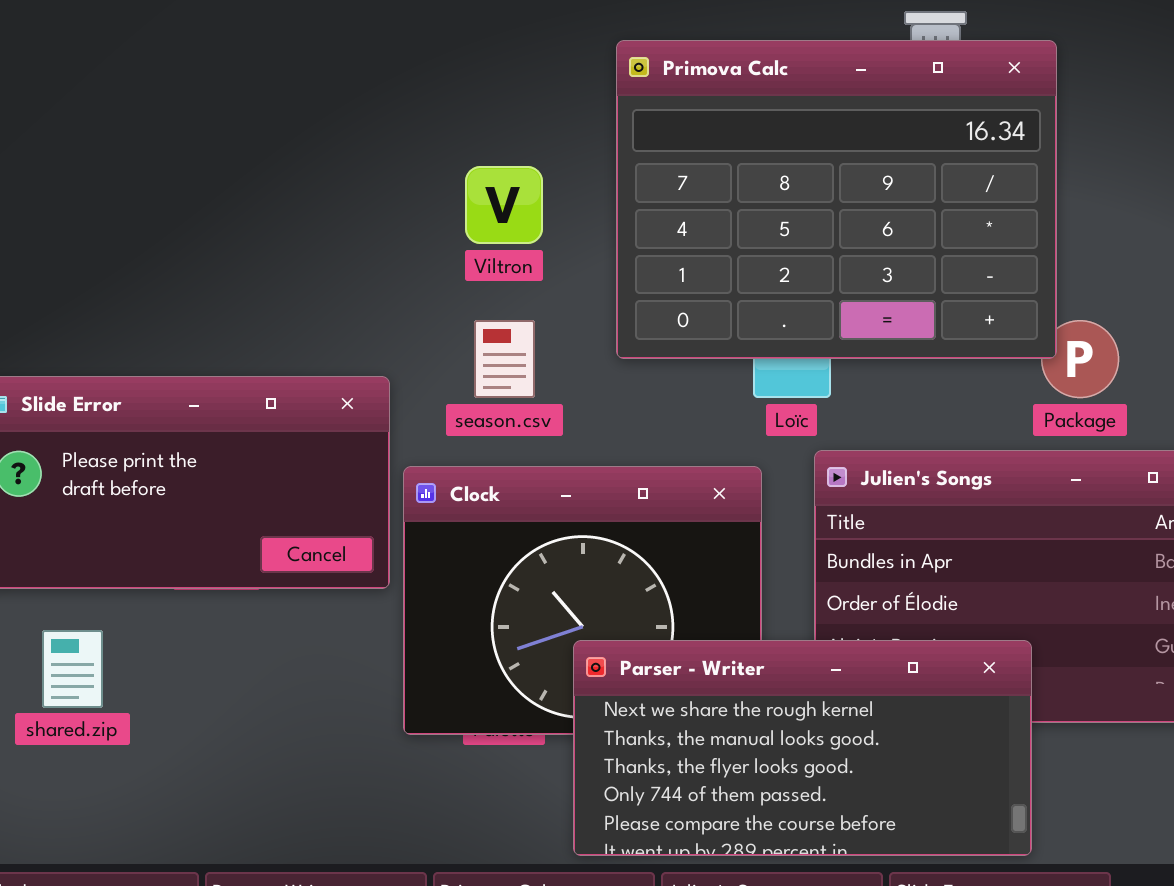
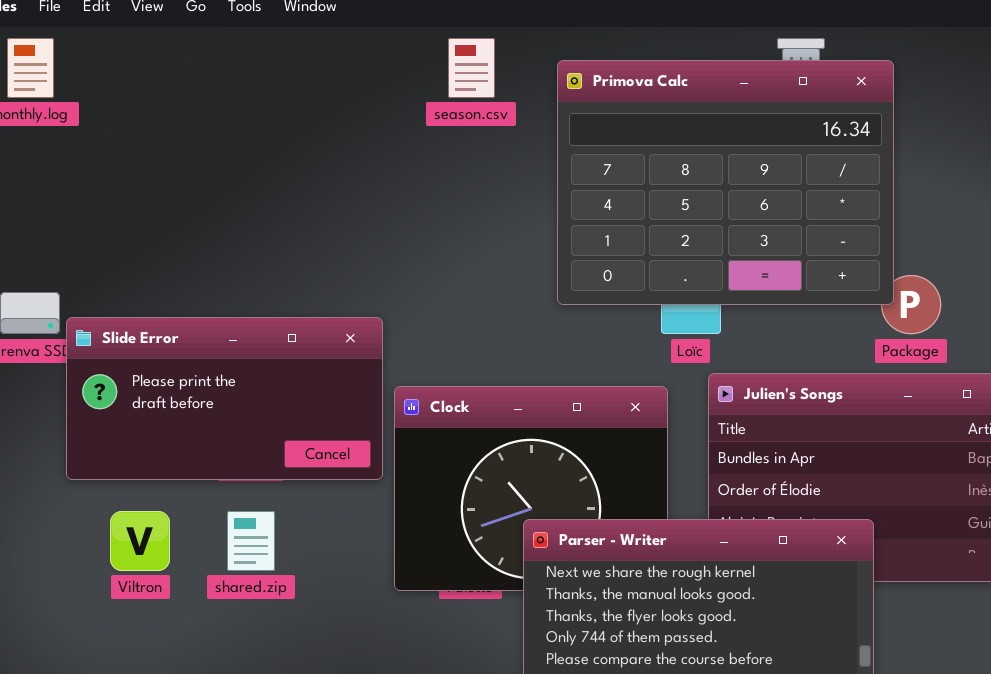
Viltron: [465,166,543,244] -> [110,511,170,571], moved
season.csv: [474,320,535,398] -> [448,38,495,98], moved
shared.zip: [42,630,103,708] -> [227,511,275,571], moved

